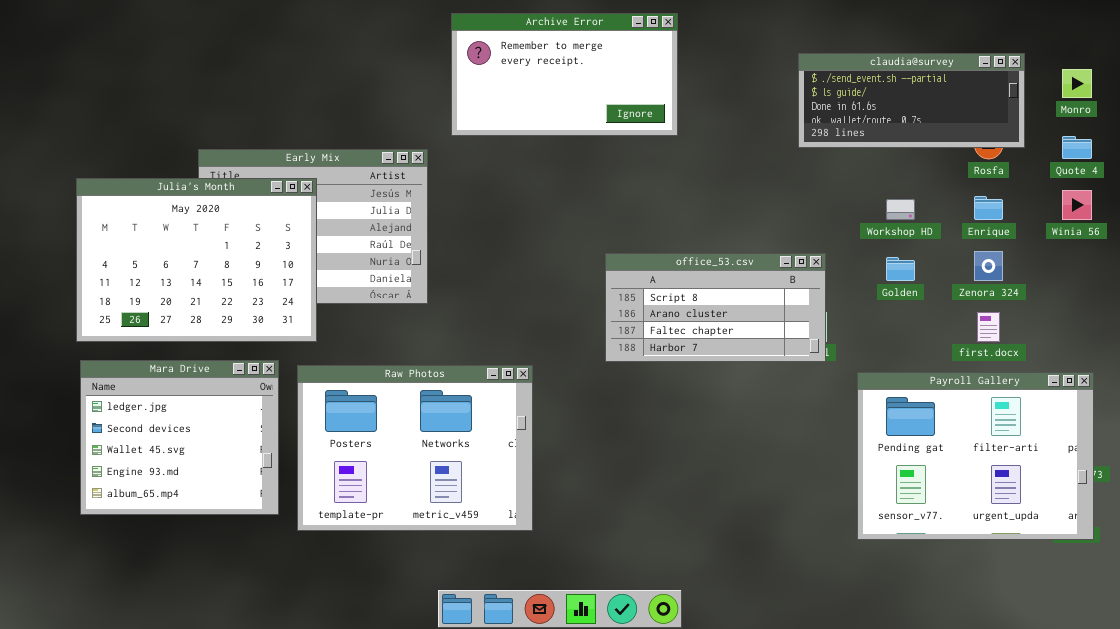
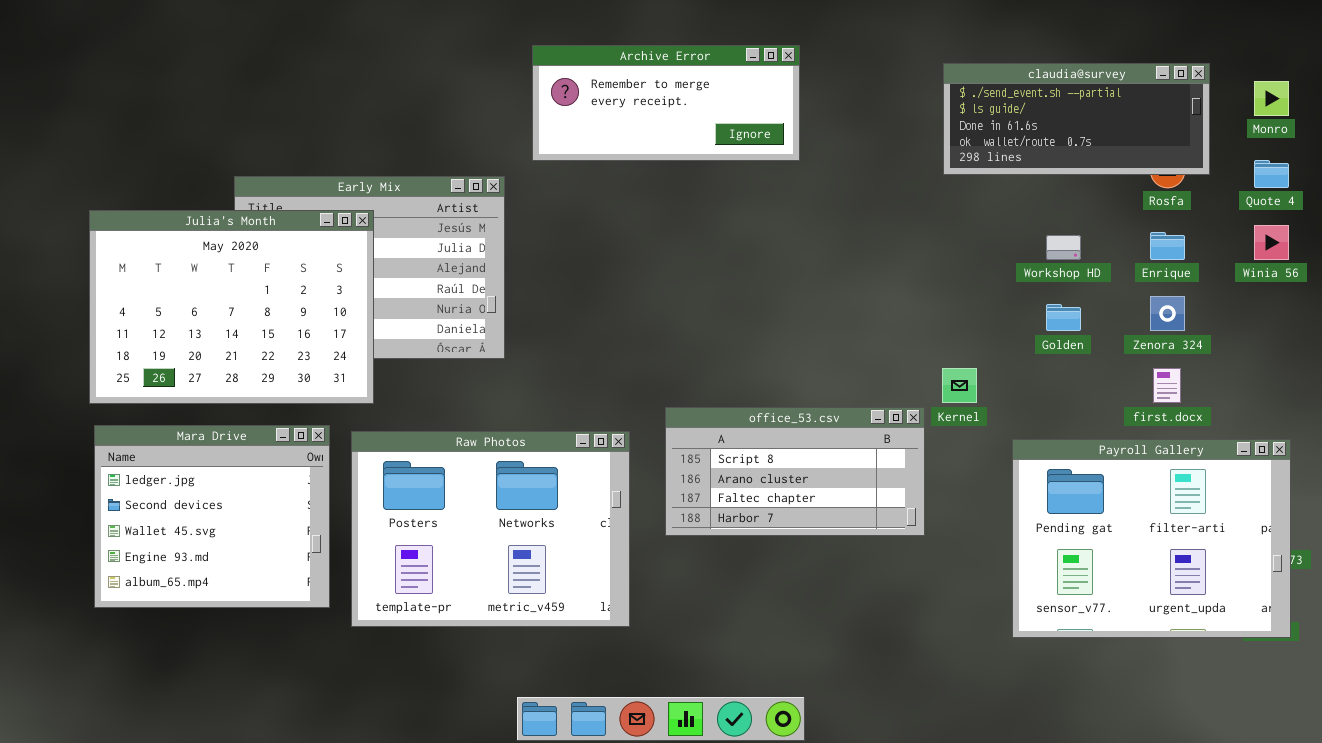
Archive Error: [451,13,678,136] -> [532,45,800,161], resized
office_53.csv: [605,253,826,362] -> [665,407,925,536], moved

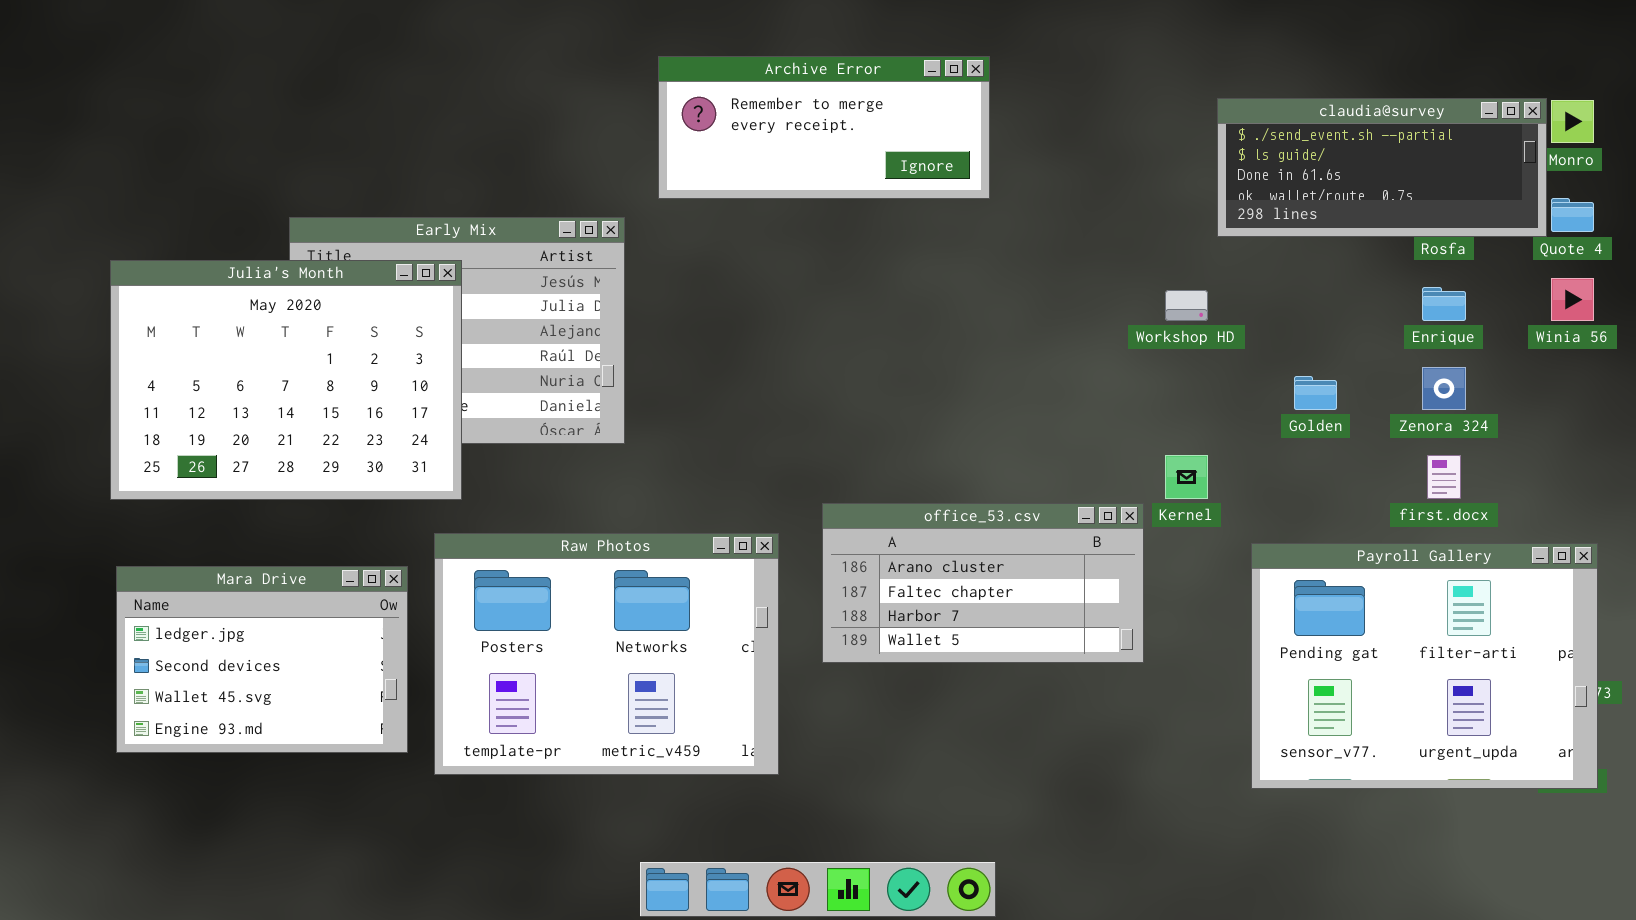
claudia@survey: [943,63,1210,175] -> [1217,98,1547,237], moved
Workshop HD: [1046,235,1081,260] -> [1165,290,1208,321], moved
office_53.csv: [665,407,925,536] -> [822,503,1144,663], scrolled down 1 row
Mara Drive: [94,425,330,608] -> [116,566,408,753], resized

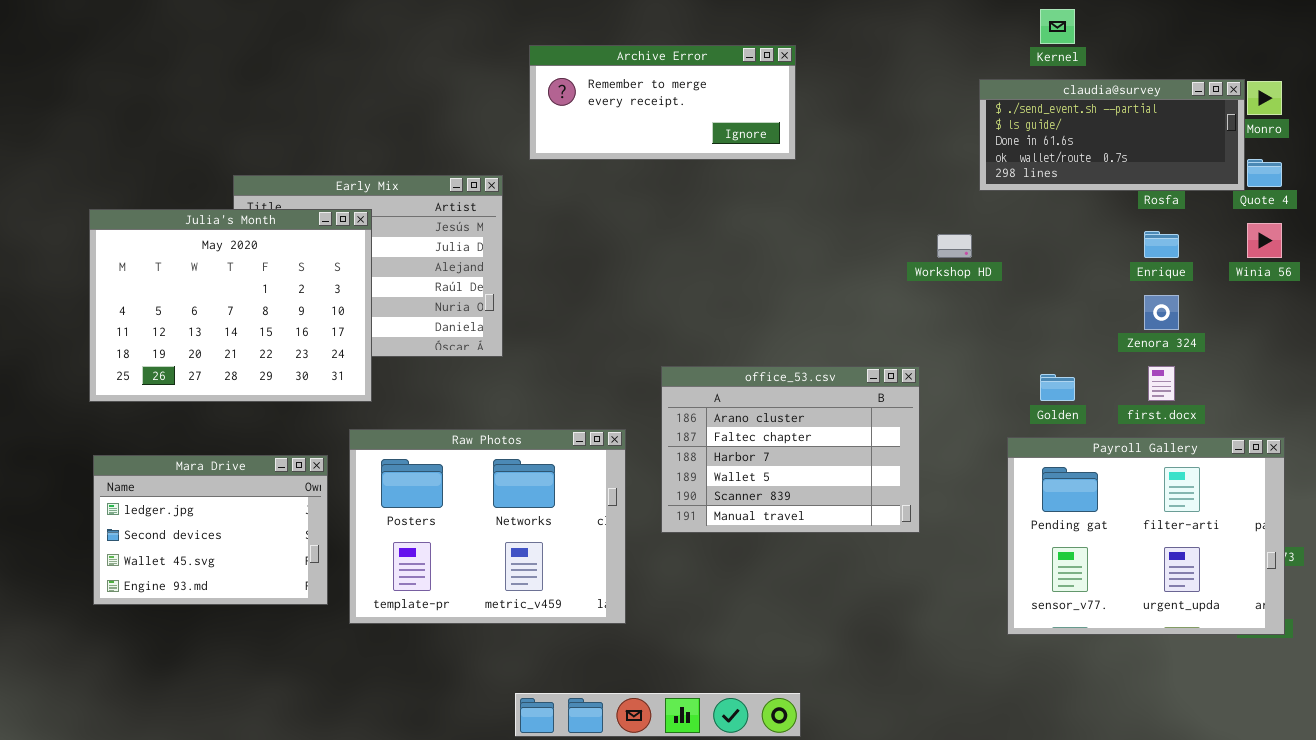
Golden: [1294,376,1337,410] -> [1040,374,1075,401], moved
Kernel: [1165,455,1208,499] -> [1040,9,1075,44], moved
office_53.csv: [822,503,1144,663] -> [661,366,920,533], resized

